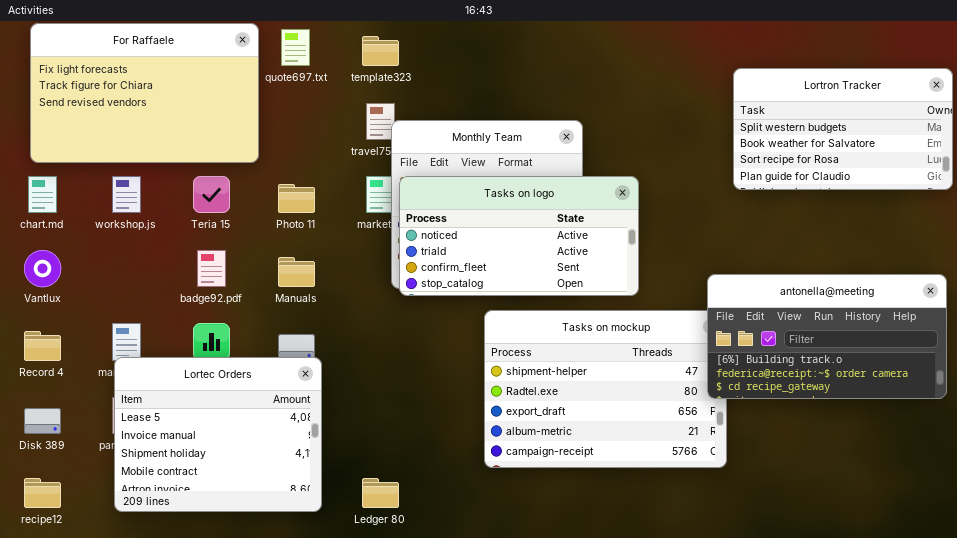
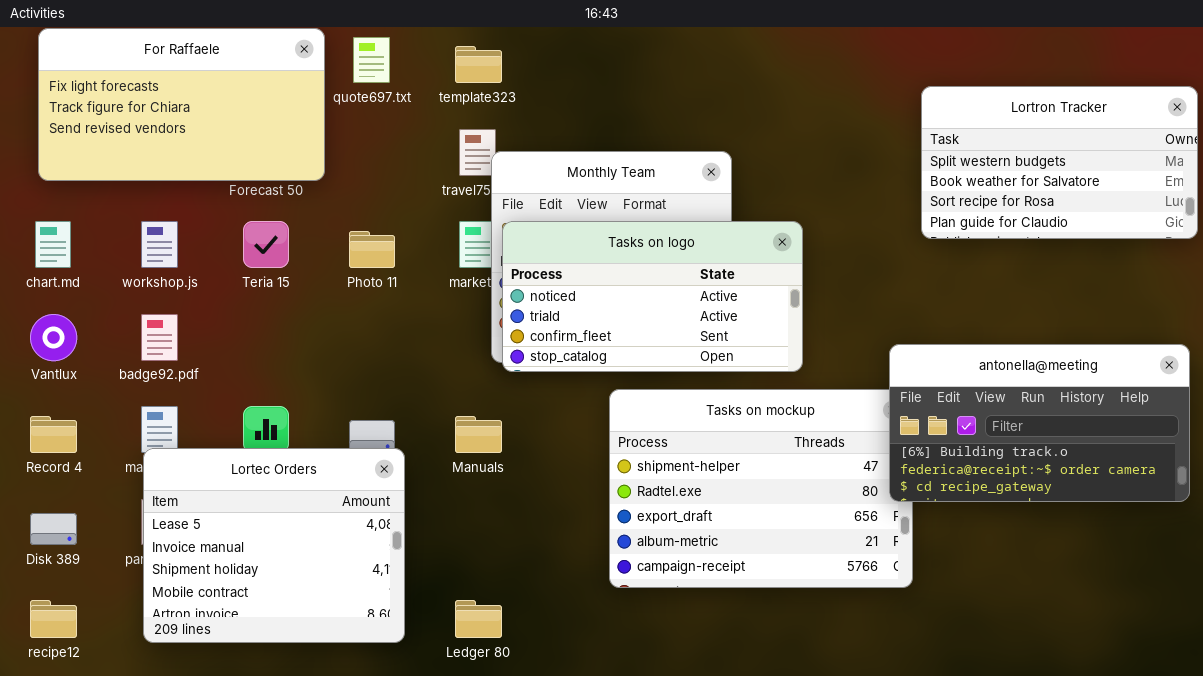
For Raffaele: [30,23,259,163] -> [38,28,325,181], resized
badge92.pdf: [197,250,226,287] -> [141,314,178,361], moved
Manuals: [278,257,315,287] -> [455,416,502,453], moved

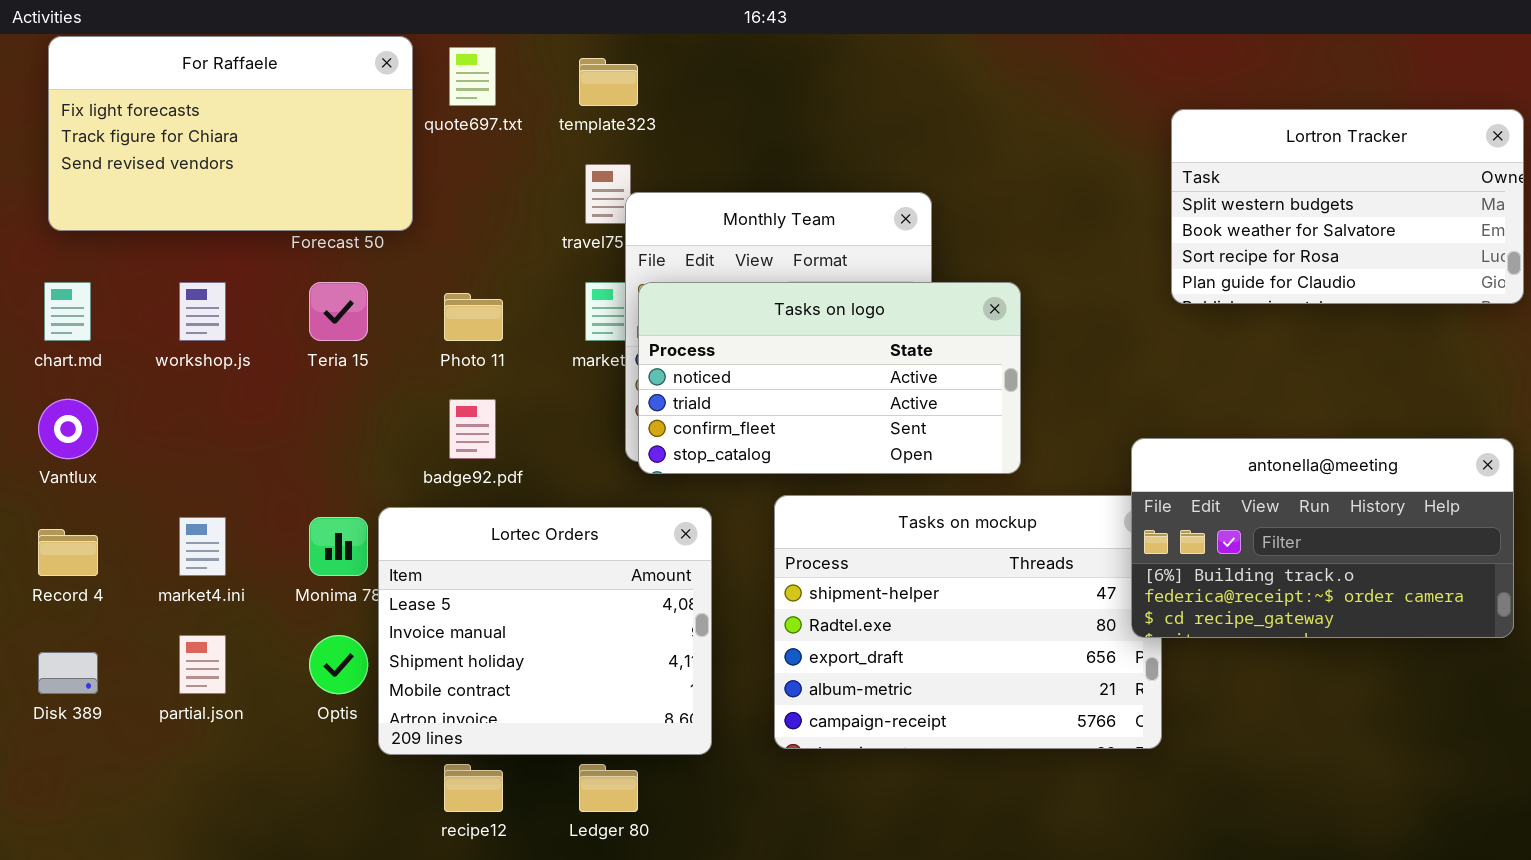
badge92.pdf: [141,314,178,361] -> [449,399,496,459], moved
Lortec Orders: [143,448,405,643] -> [378,507,712,755], moved
recipe12: [30,600,77,638] -> [444,764,503,812], moved

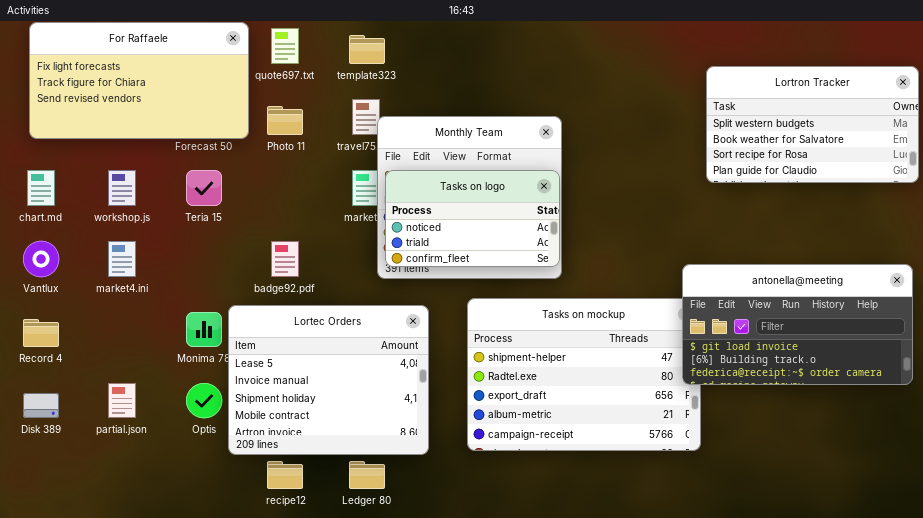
Tasks on logo: [638,282,1021,474] -> [385,170,560,267], resized
Photo 11: [444,293,503,341] -> [267,106,303,135], moved
antonella@meeting: [1131,438,1514,638] -> [682,264,913,385], scrolled up 1 row
market4.ini: [179,517,226,576] -> [108,241,136,277], moved

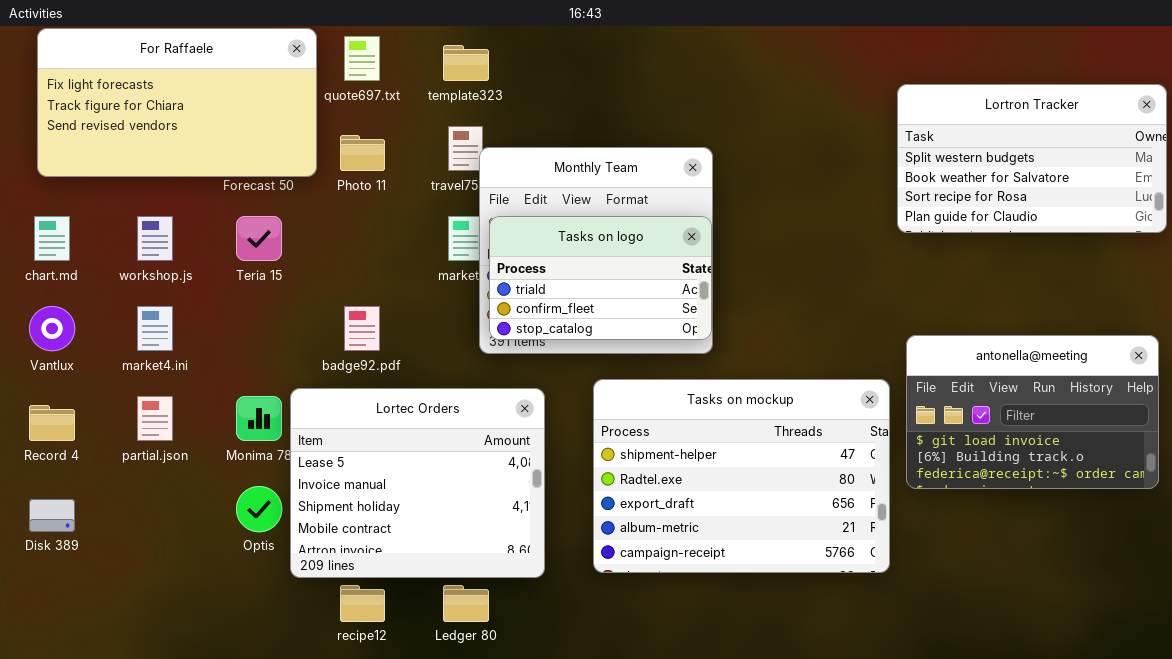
Tasks on logo: [385,170,560,267] -> [489,216,712,340], scrolled down 1 row
antonella@meeting: [682,264,913,385] -> [906,335,1159,489], resized
partial.json: [108,383,136,418] -> [137,396,173,441], moved

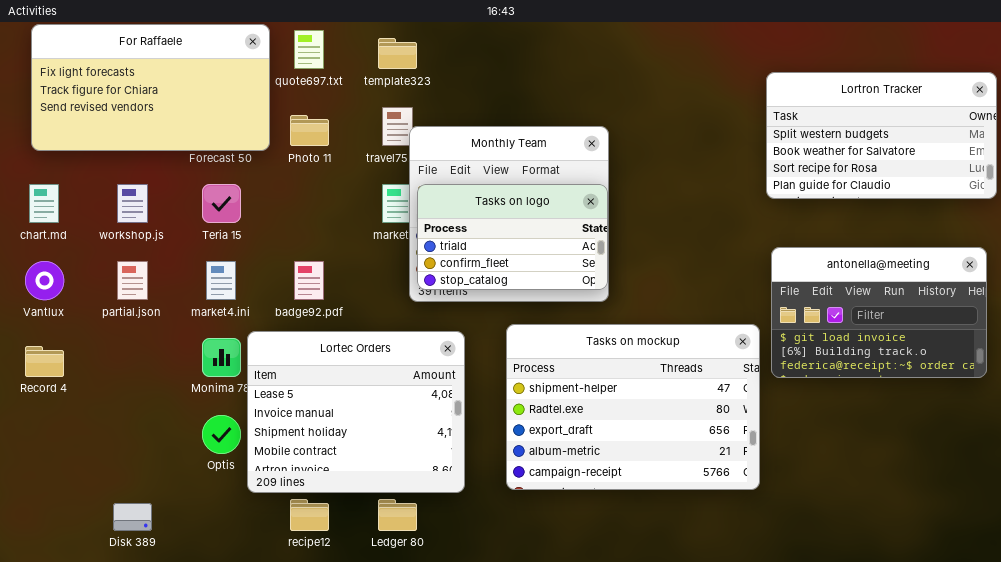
market4.ini: [137,306,173,351] -> [206,261,236,300], moved
antonella@meeting: [906,335,1159,489] -> [771,247,987,378], moved
partial.json: [137,396,173,441] -> [117,261,148,300], moved
Disk 389: [29,499,75,532] -> [113,503,152,531], moved

